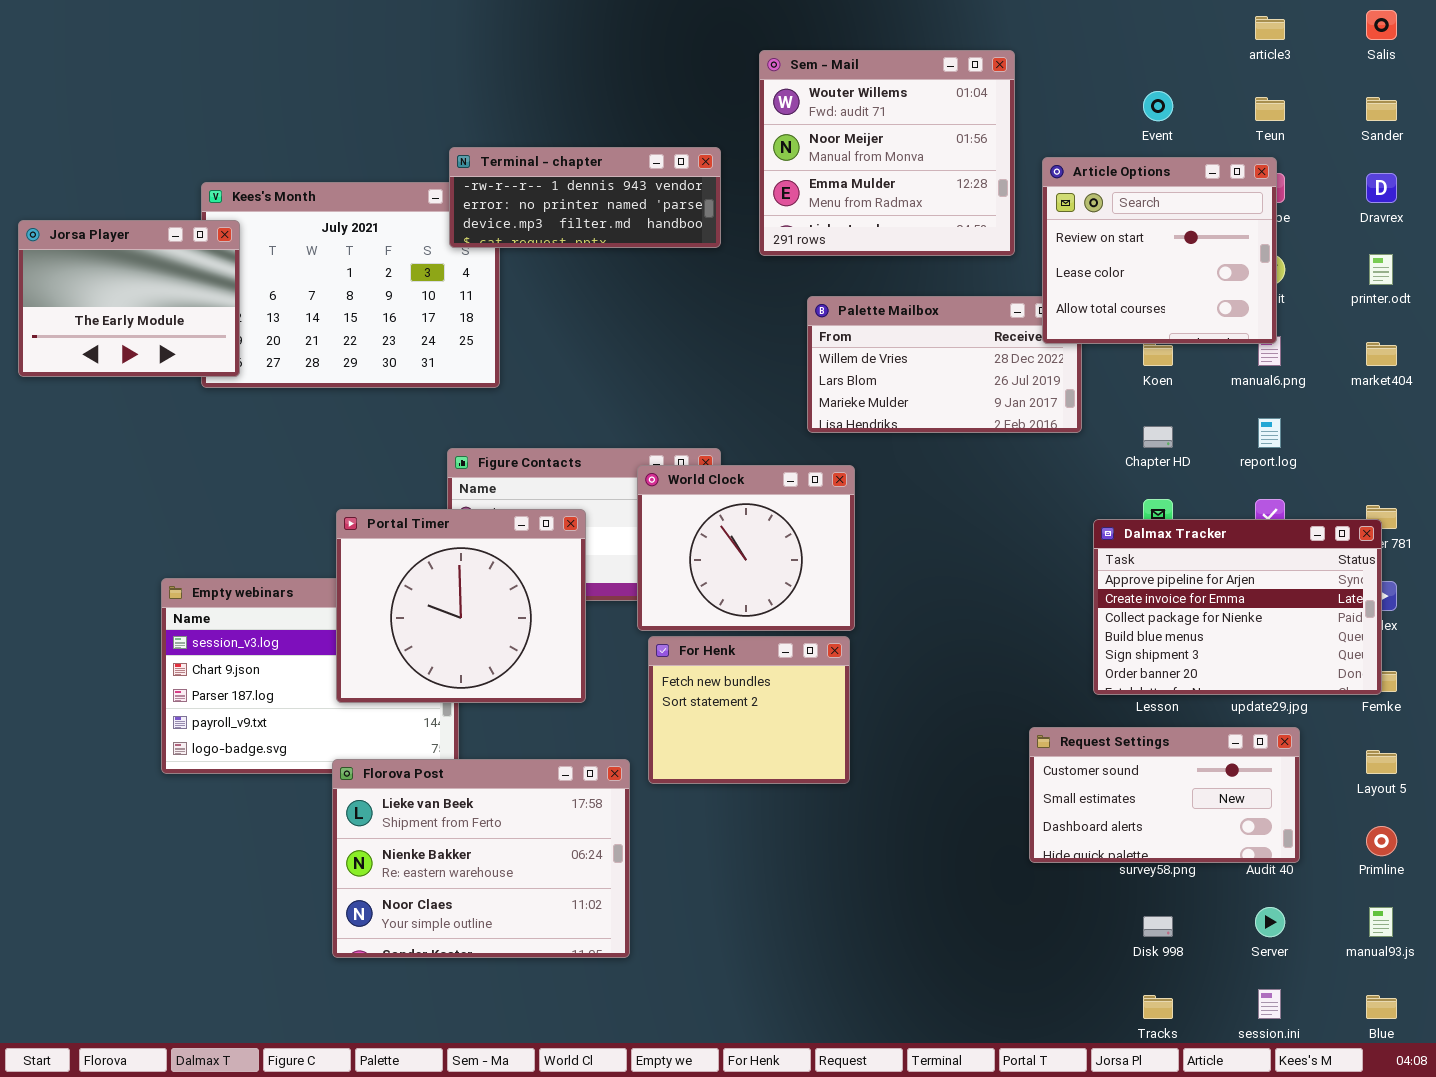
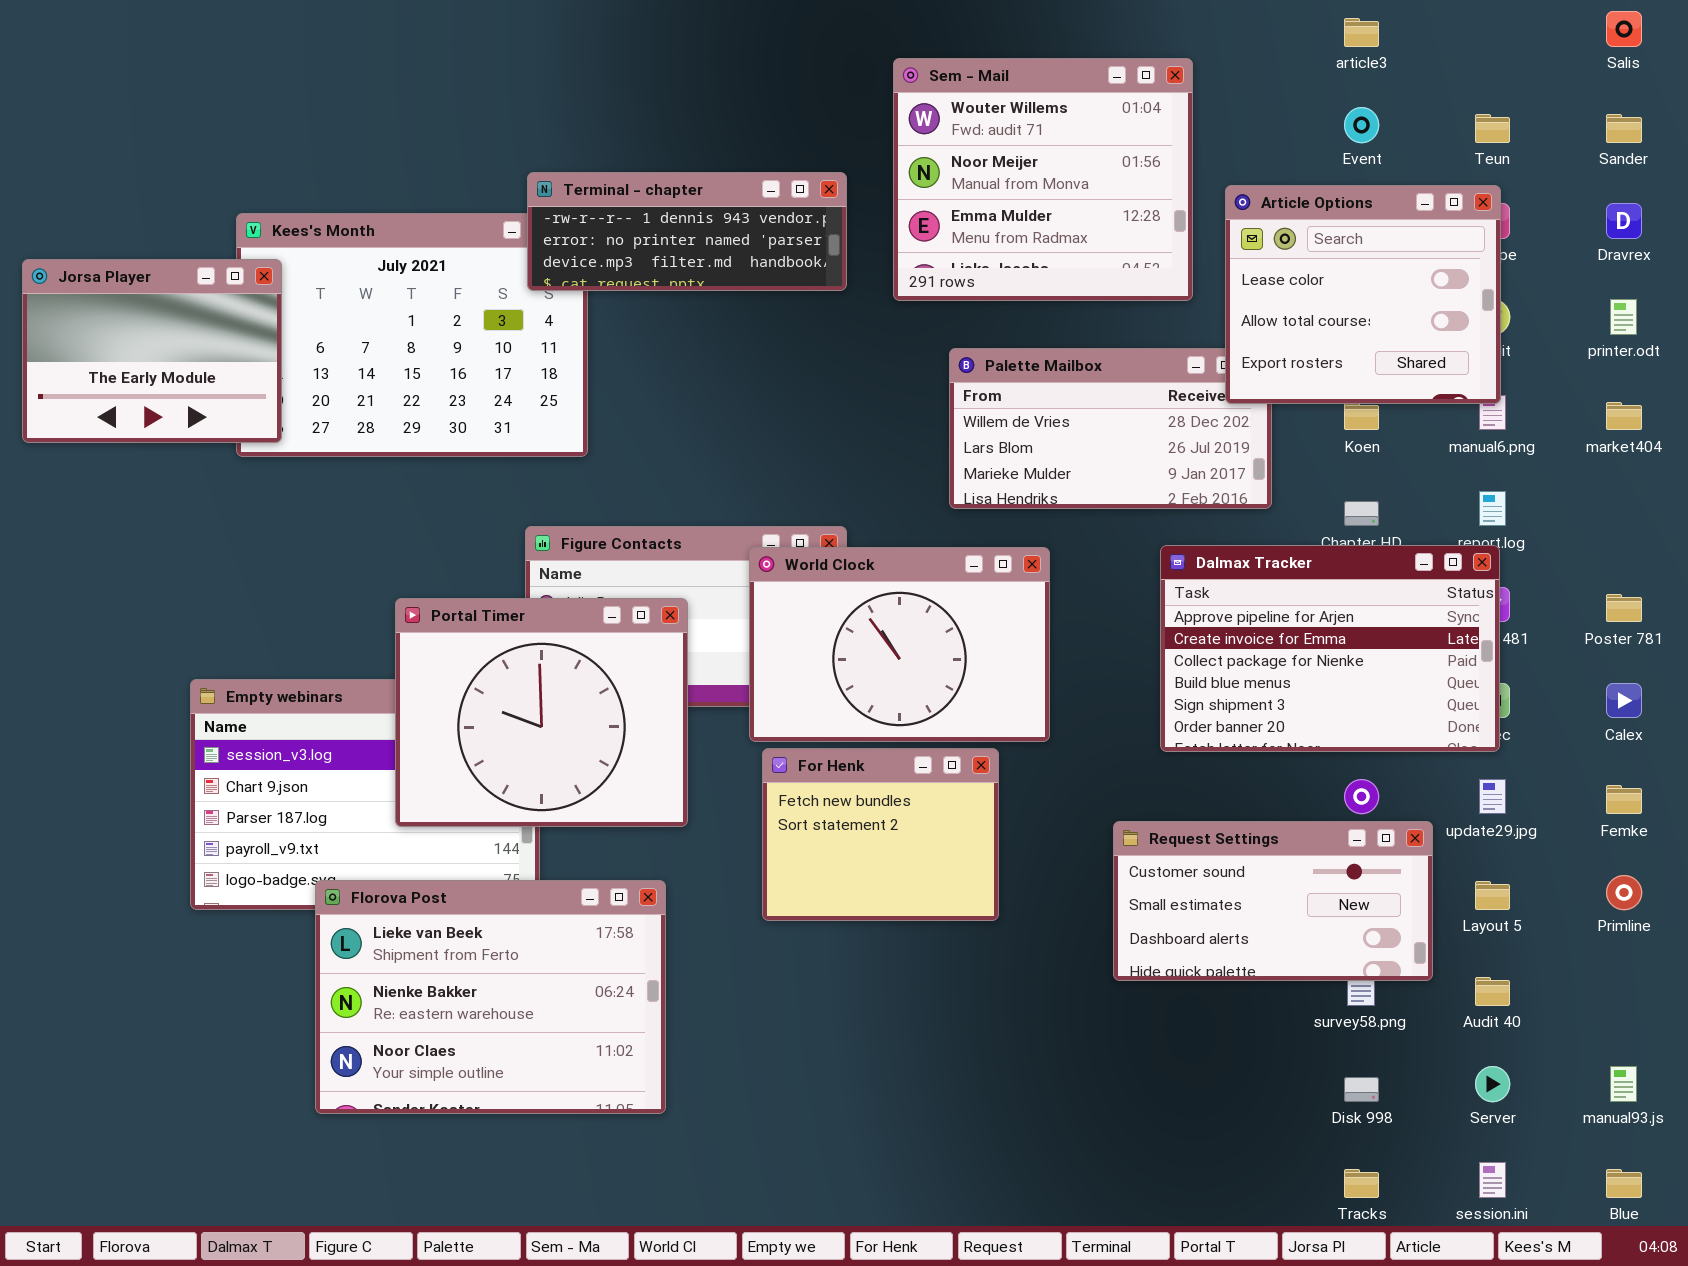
article3: [1255,16,1285,40] -> [1344,18,1379,47], moved
Article Options: [1042,157,1277,344] -> [1225,185,1501,404], scrolled down 1 row
World Clock: [637,465,855,631] -> [749,547,1050,742], resized
Dalmax Tracker: [1093,519,1382,695] -> [1160,545,1500,752], moved
Request Settings: [1029,727,1300,863] -> [1113,821,1433,981], moved
Layout 5: [1366,750,1397,774] -> [1475,881,1510,910], moved
Florova Post: [332,759,630,958] -> [315,880,666,1114], moved
Primline: [1366,826,1397,856] -> [1606,875,1642,910], moved

